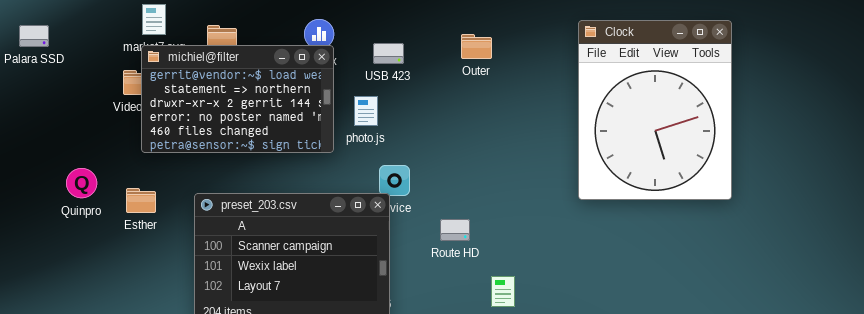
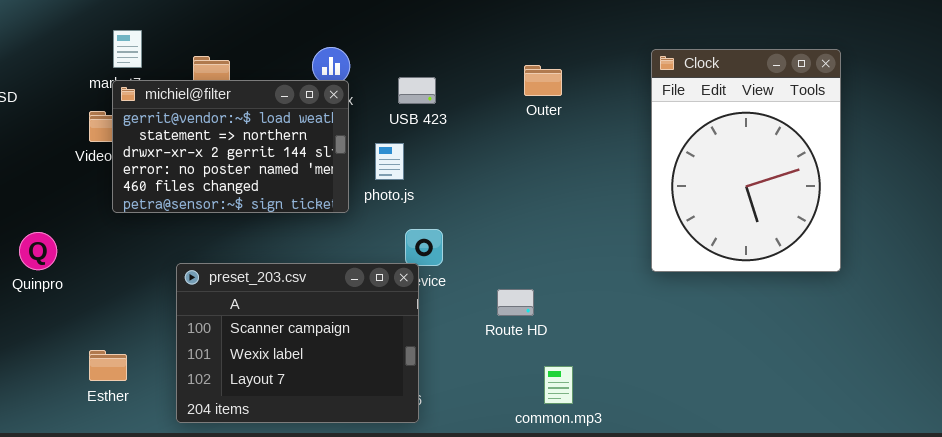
Outer: [461,34,492,59] -> [524,65,562,96], moved
Esther: [126,188,156,213] -> [89,350,127,381], moved
Route HD: [440,219,470,241] -> [497,289,534,316], moved

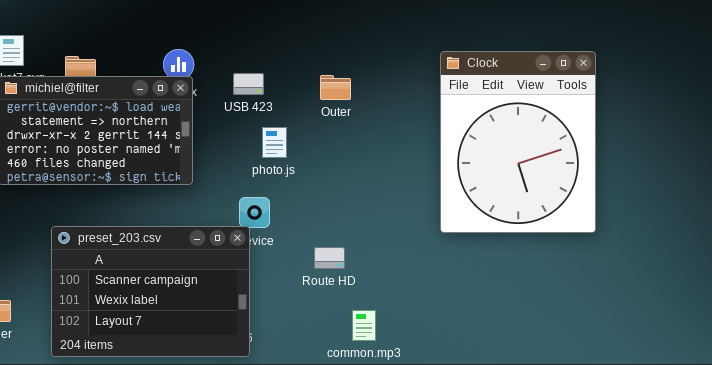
Outer: [524,65,562,96] -> [320,75,351,100], moved
photo.js: [375,143,404,180] -> [262,127,287,158], moved

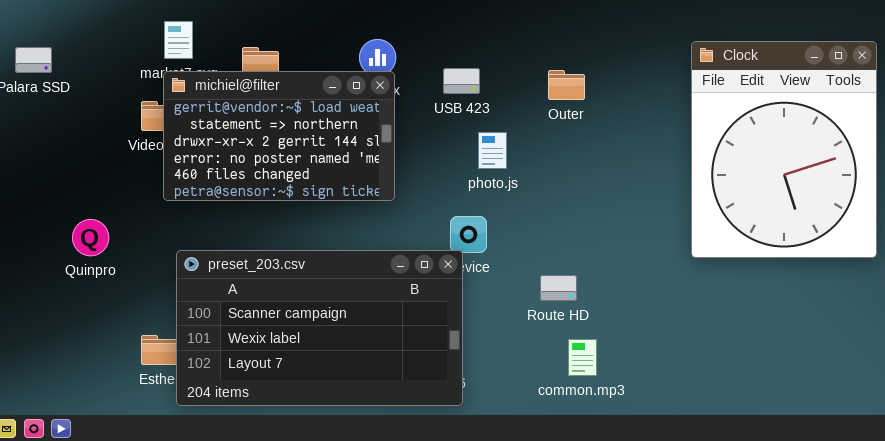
preset_203.csv: [51,226,250,357] -> [176,250,463,406], resized
common.mp3: [352,310,376,341] -> [568,339,597,376], moved

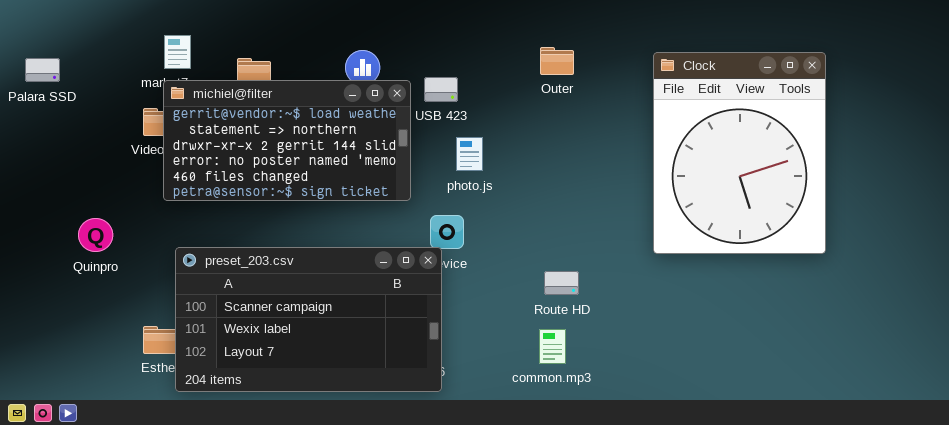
Outer: [548,70,585,100] -> [540,47,574,75], moved
michiel@filter: [163,71,395,201] -> [163,80,411,201], resized
Route HD: [540,275,577,301] -> [544,271,579,295], moved

